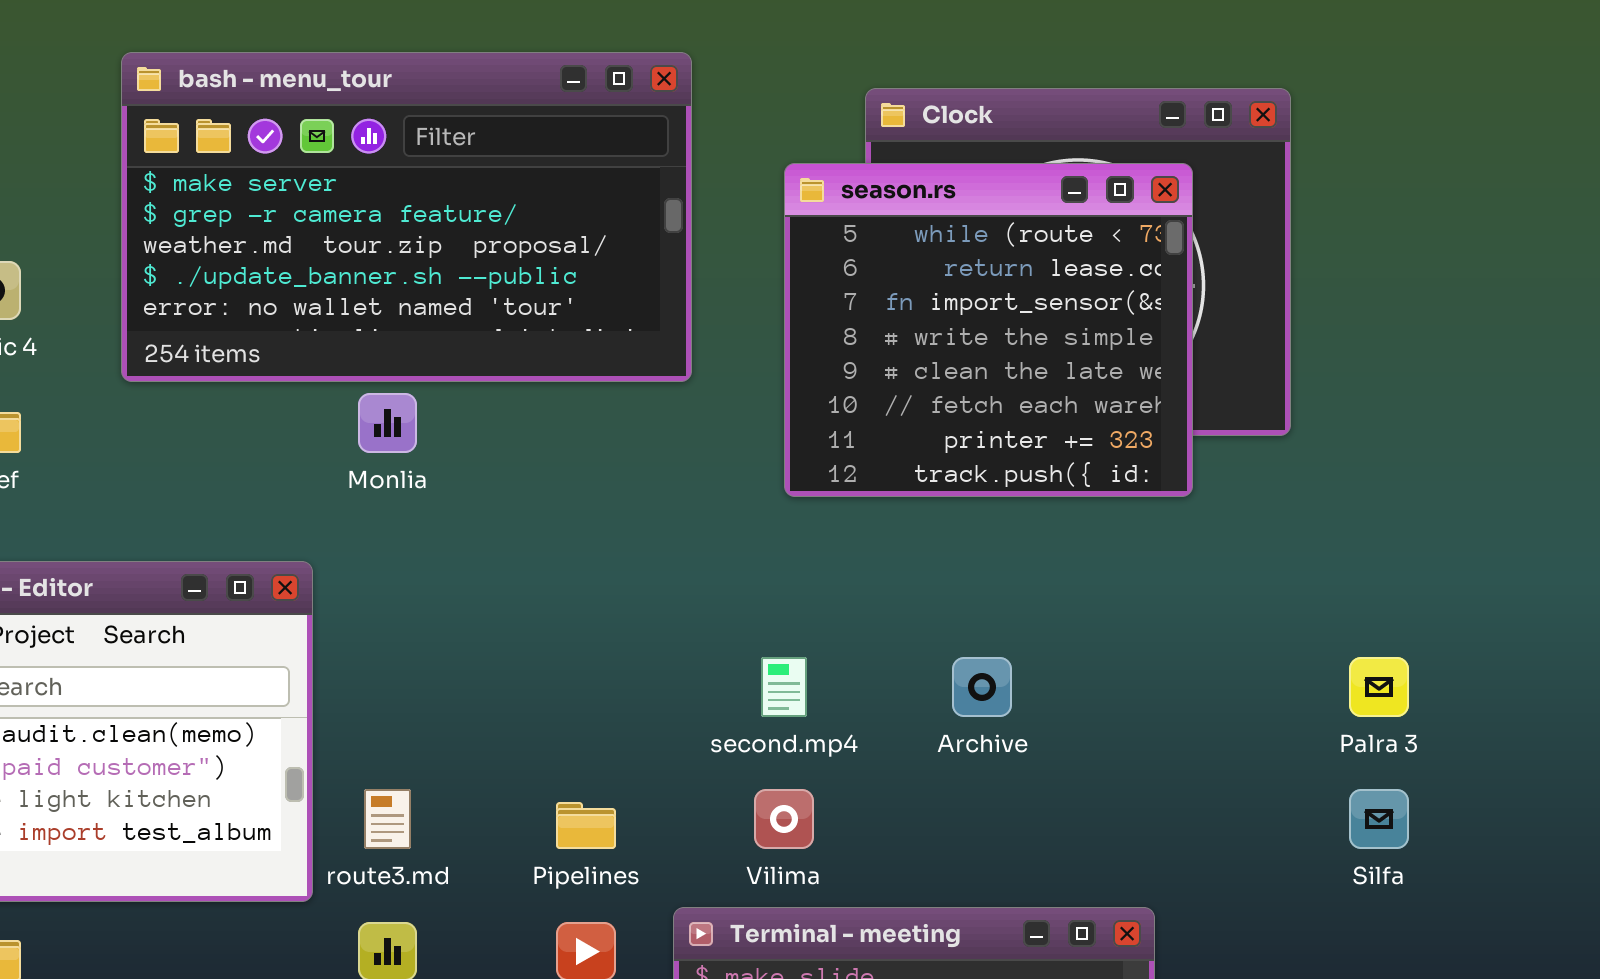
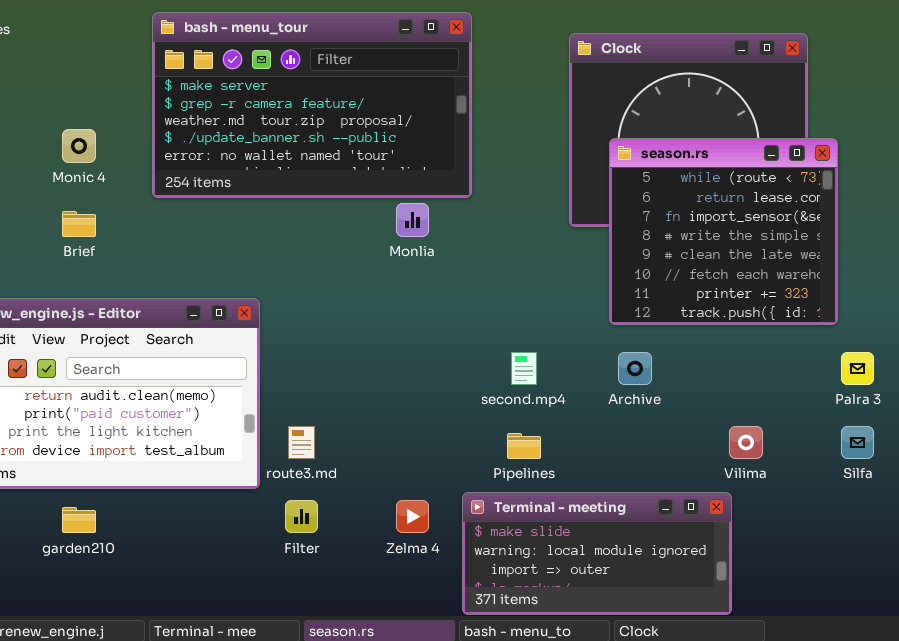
season.rs: [784,163,1193,497] -> [609,138,838,325], moved
Monlia: [358,393,417,453] -> [396,203,429,237], moved
Vilima: [754,789,814,849] -> [729,426,763,459], moved
Pipelines: [556,802,616,849] -> [507,433,541,459], moved

